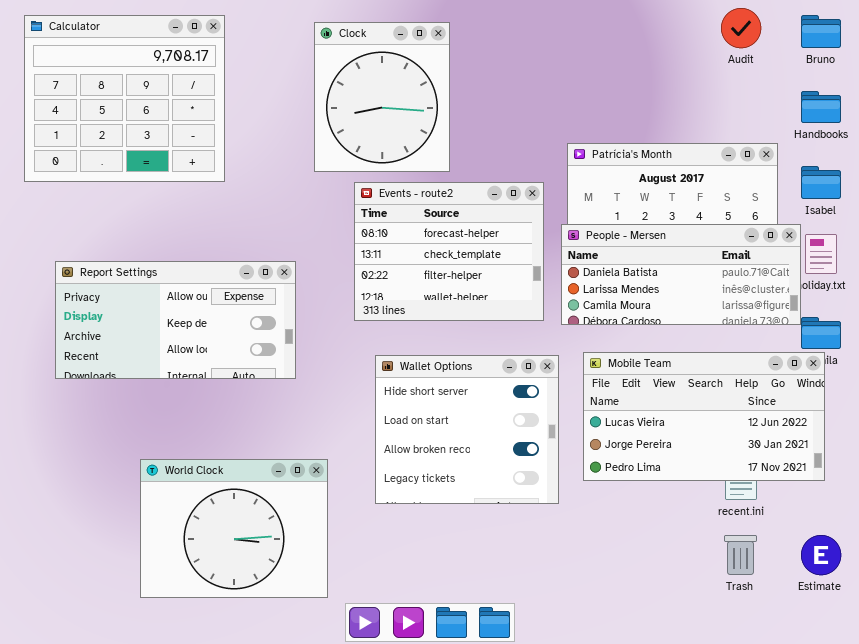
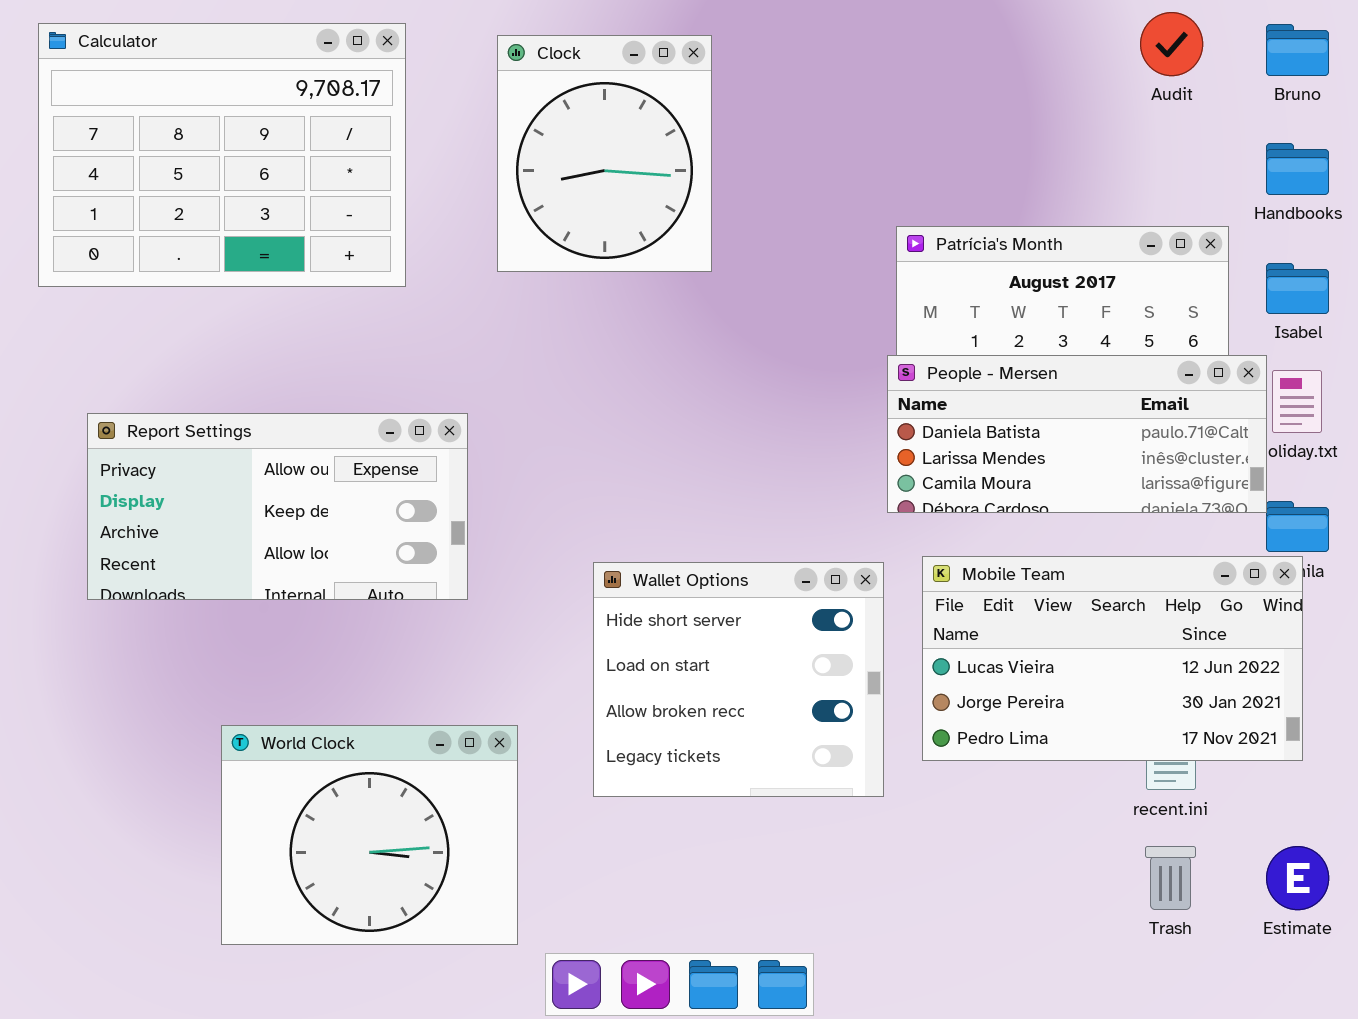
Calculator: [24,15,225,182] -> [38,23,406,287], resized
Events - route2: [354,182,544,321] -> none, closed

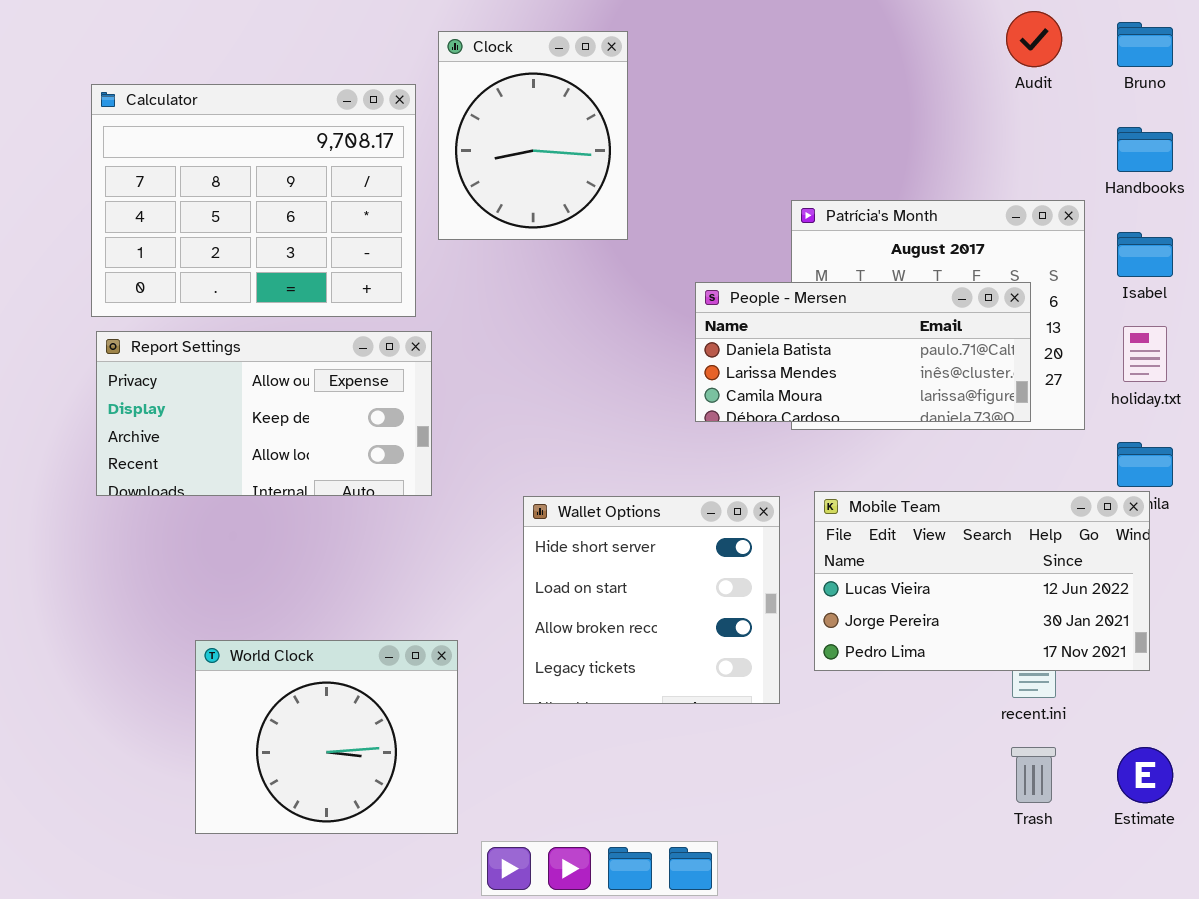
Calculator: [38,23,406,287] -> [91,84,416,317], moved
People - Mersen: [887,355,1267,513] -> [695,282,1031,422], moved
Report Settings: [87,413,468,600] -> [96,331,432,496], moved

